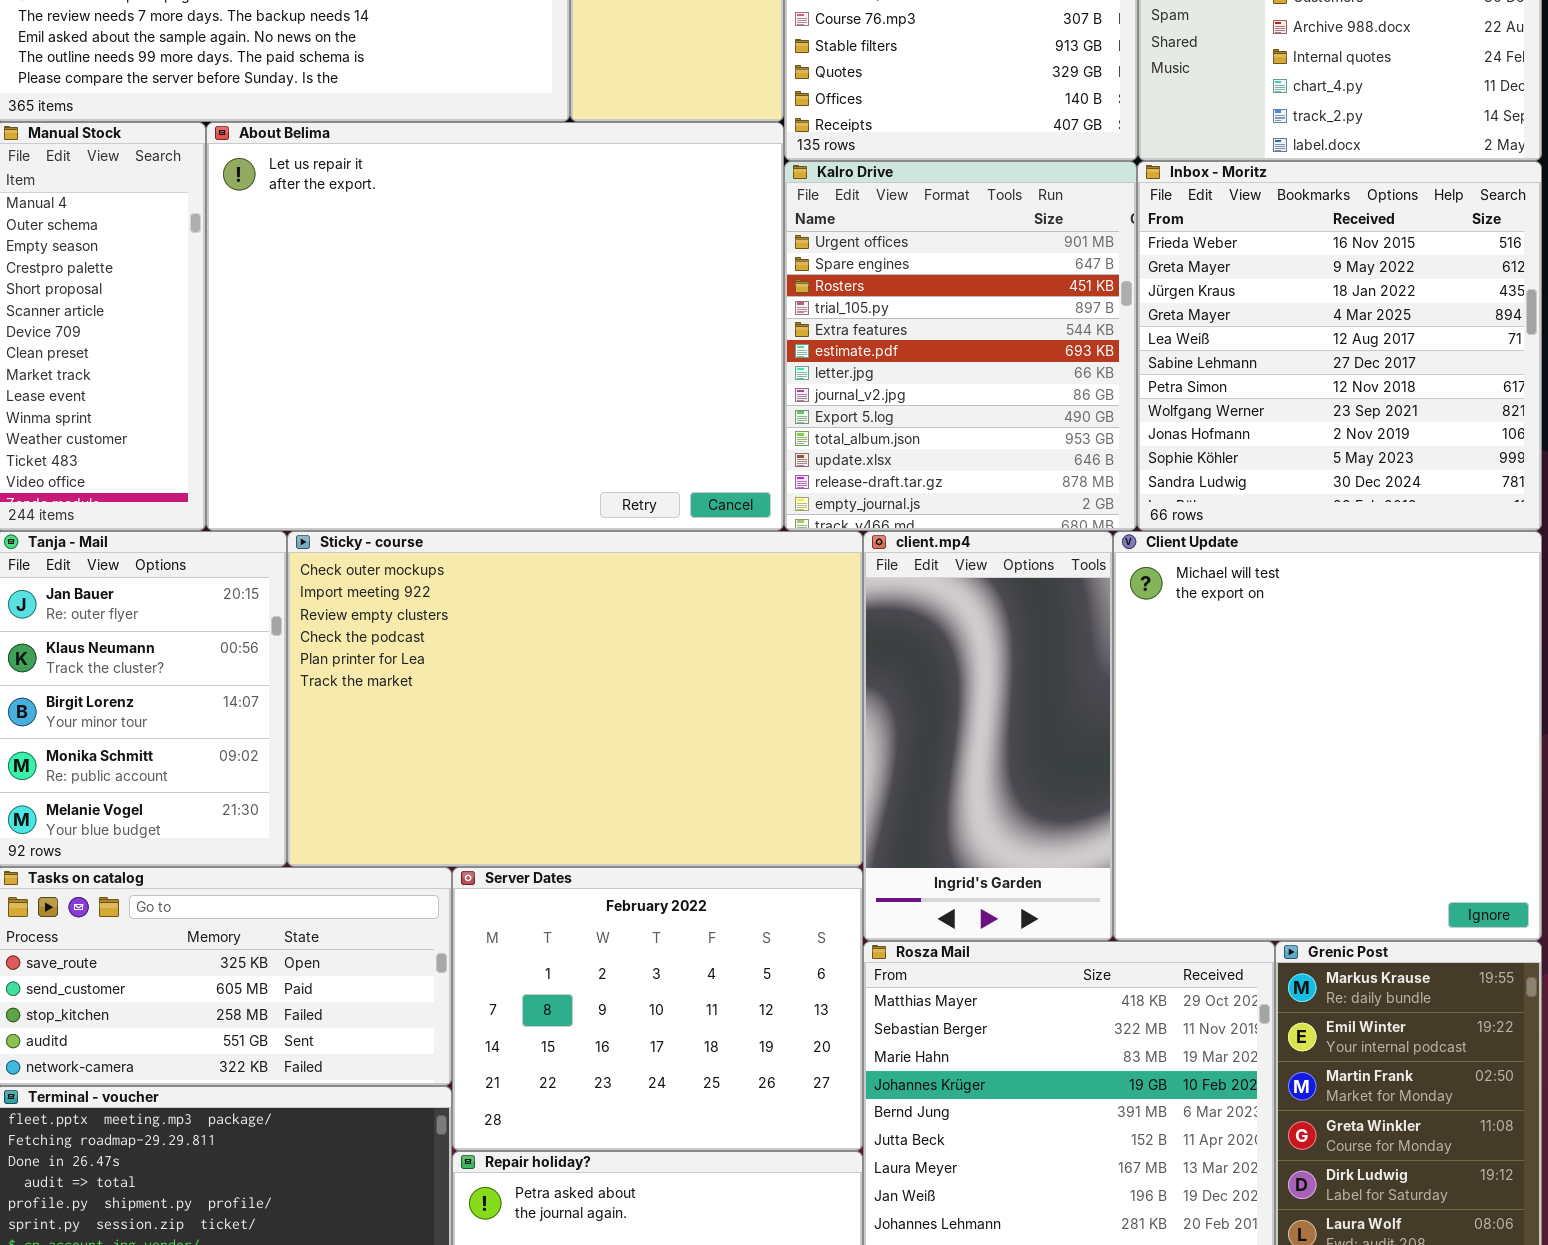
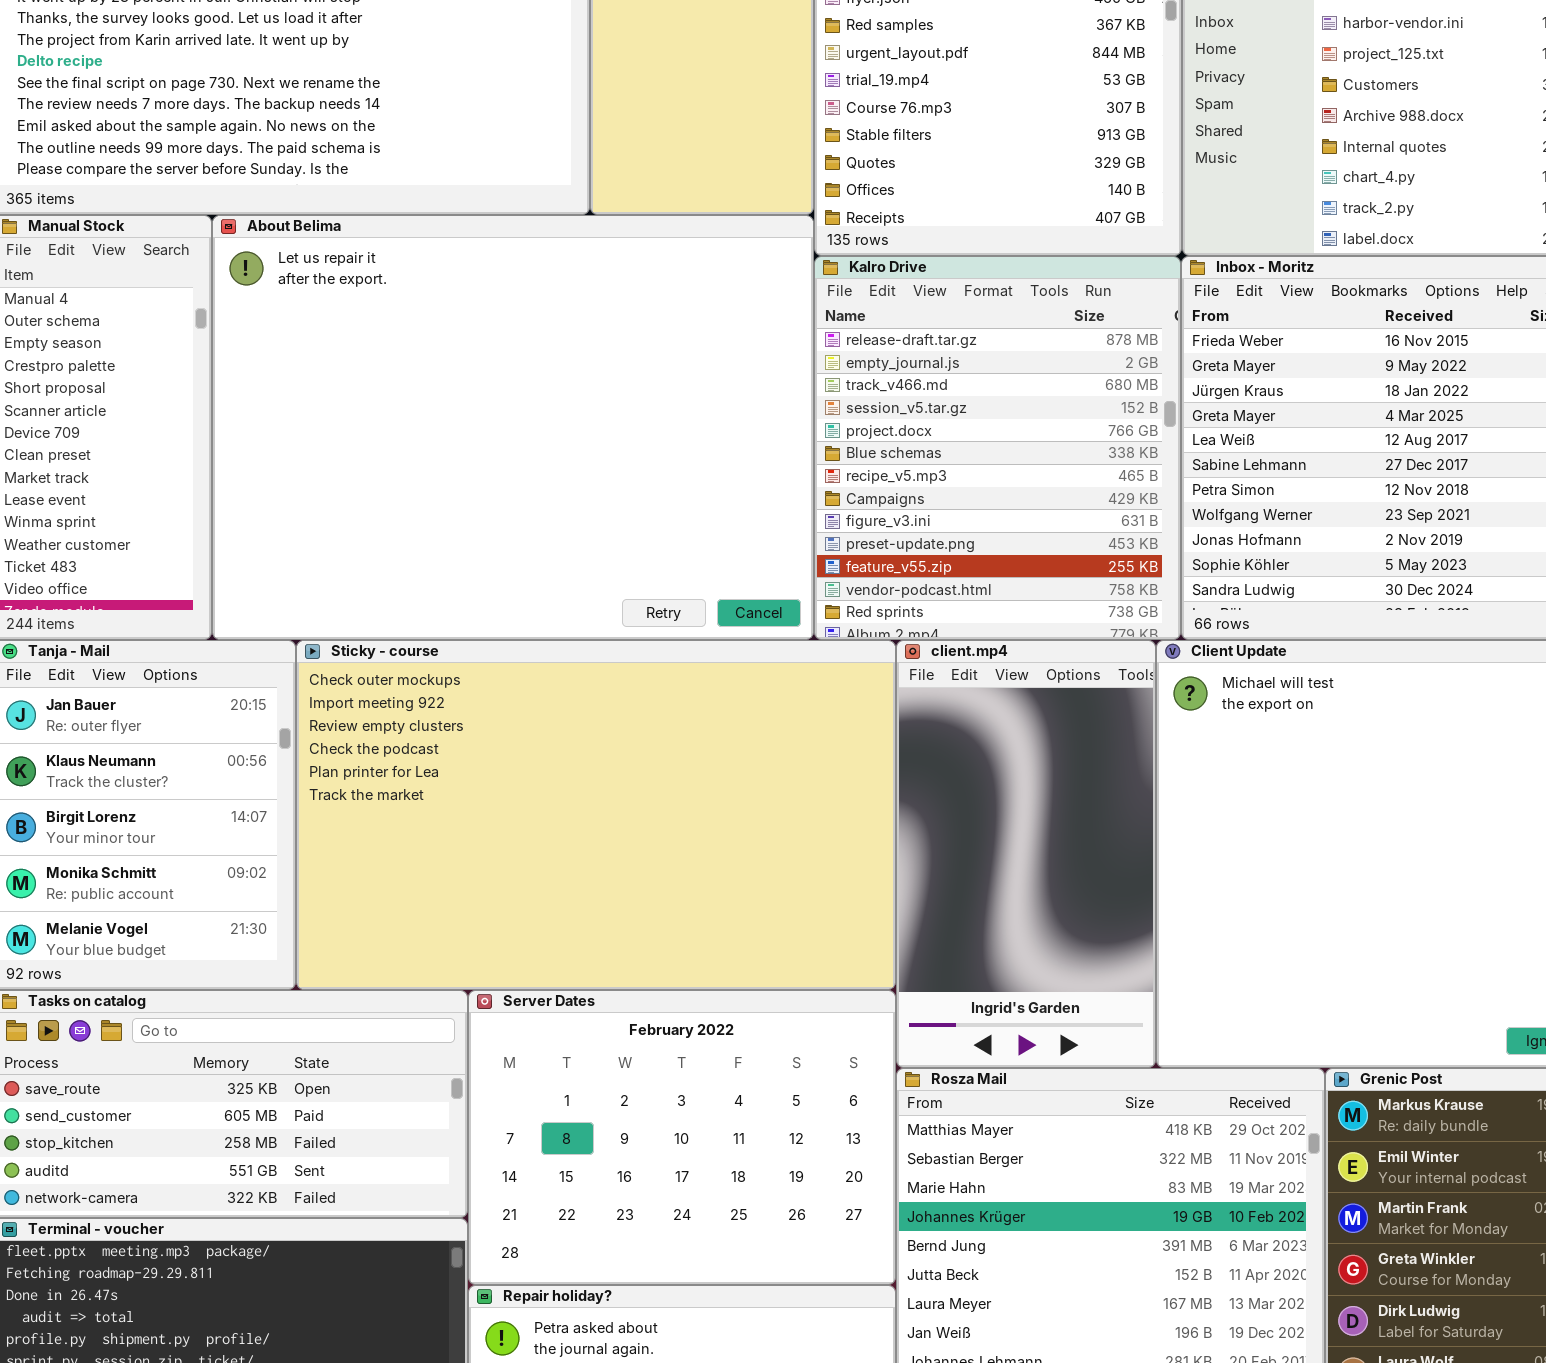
Kalro Drive: [784,161,1137,531] -> [814,256,1181,640], scrolled down 11 rows

